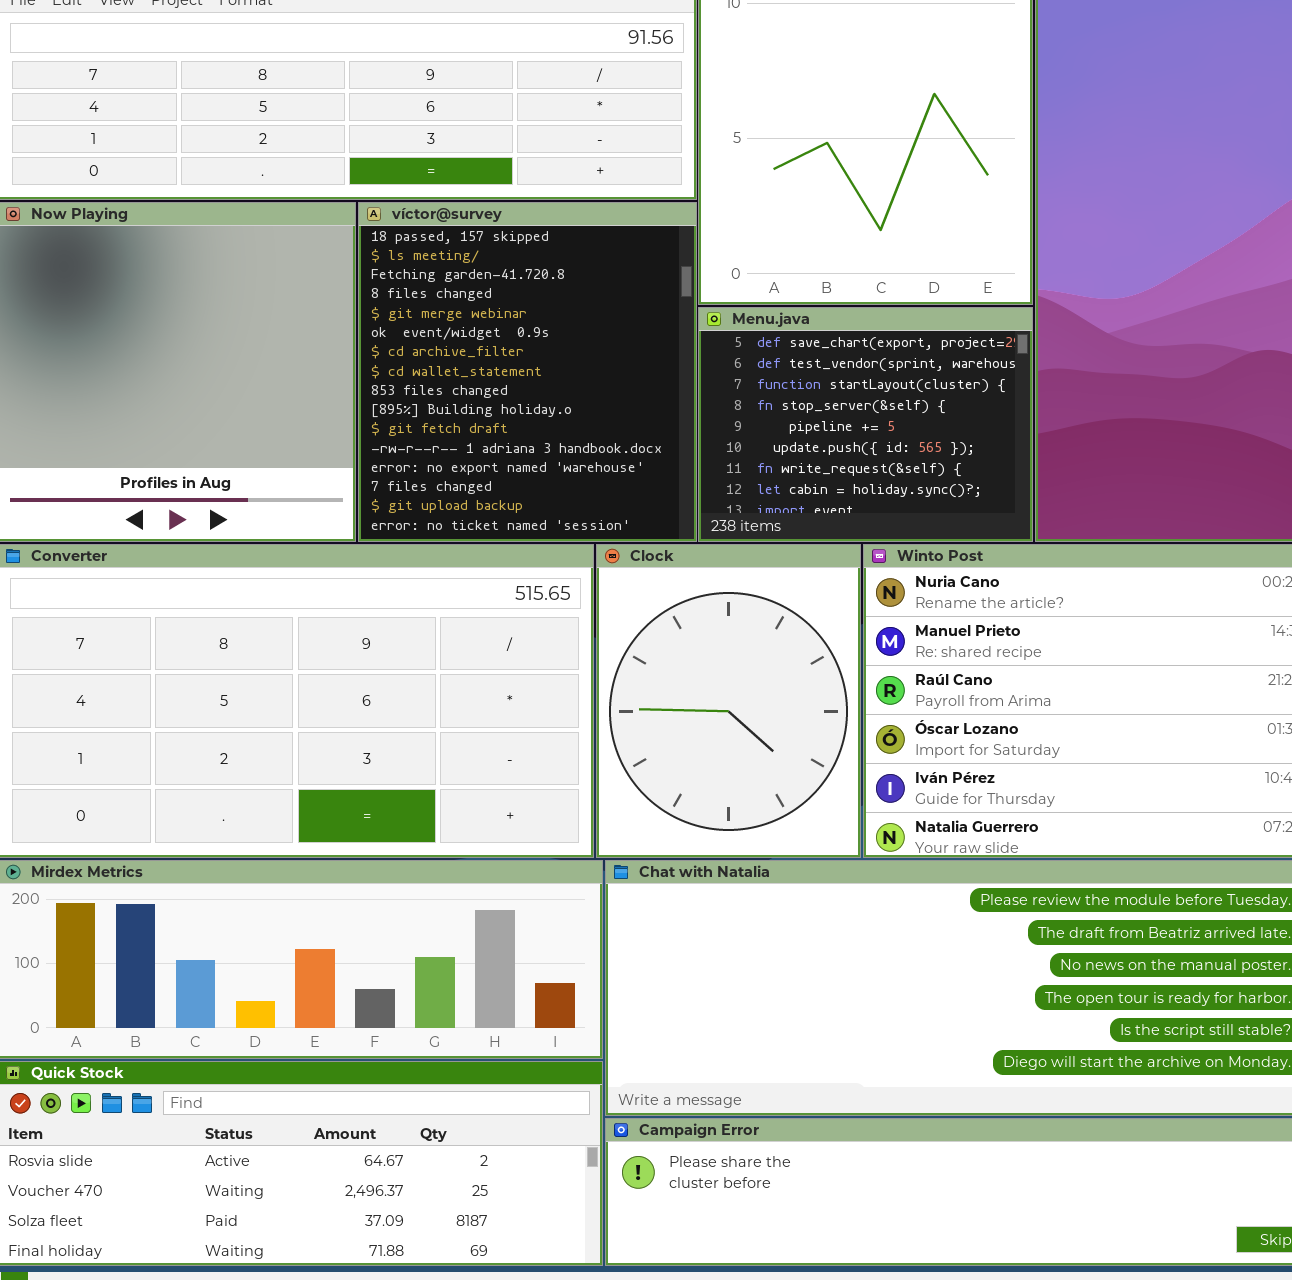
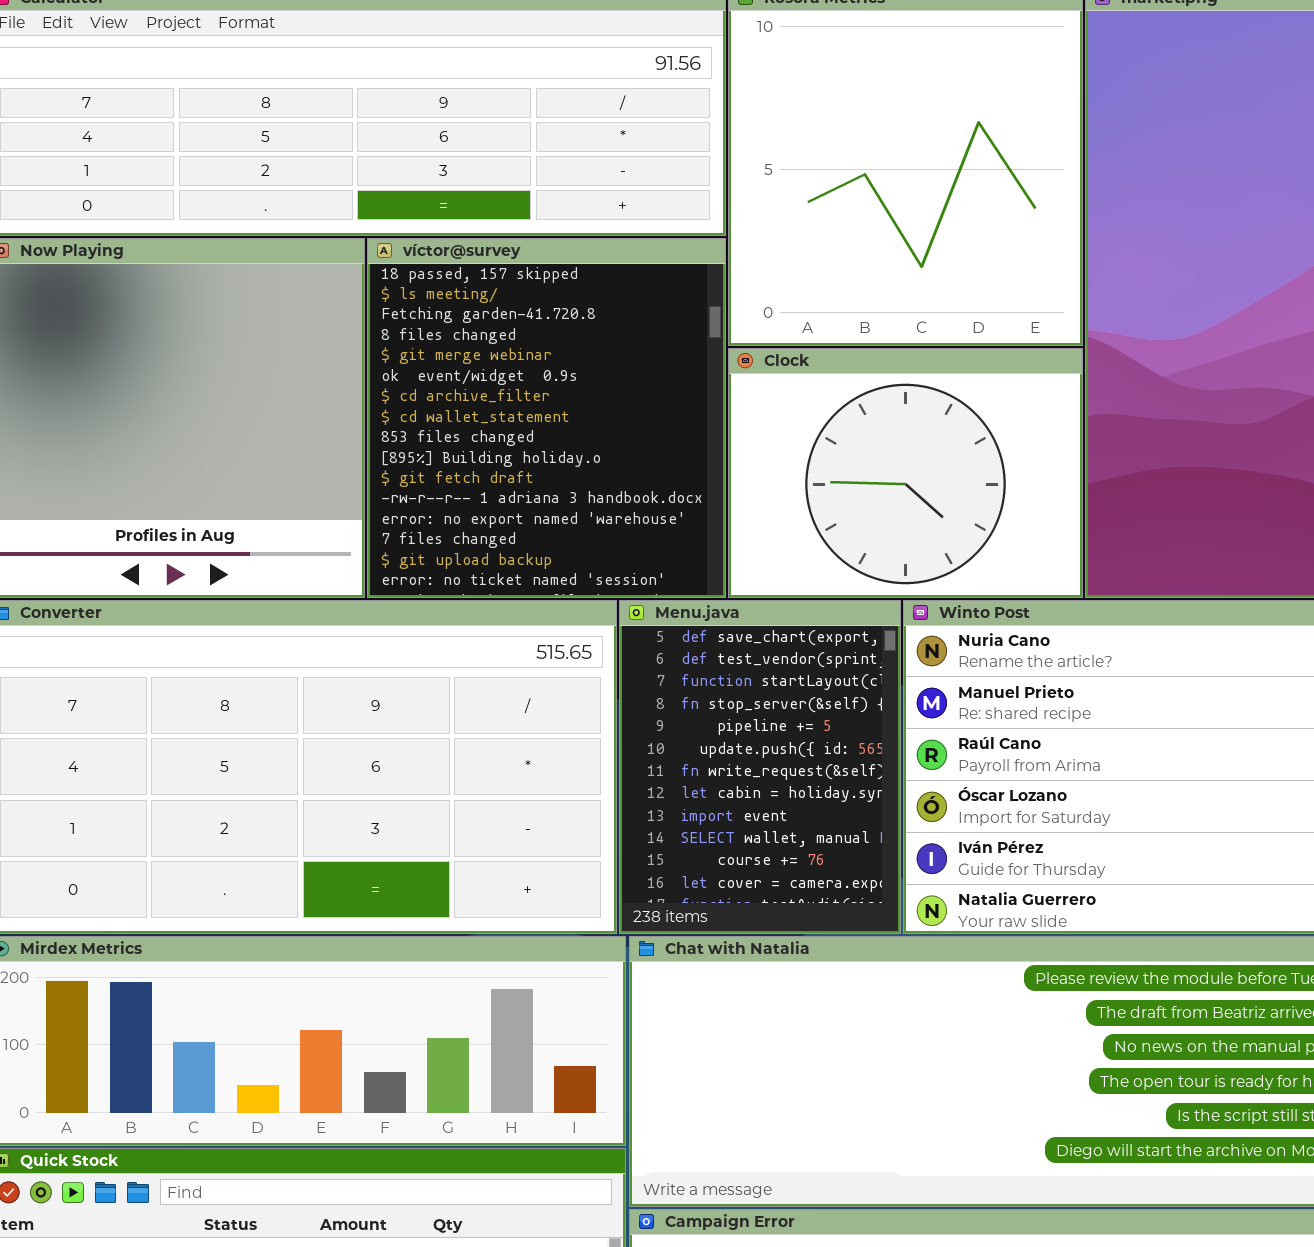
Menu.java: [698,307,1033,542] -> [619,600,901,934], moved, resized
Clock: [596,544,861,858] -> [728,348,1083,598], moved, resized

